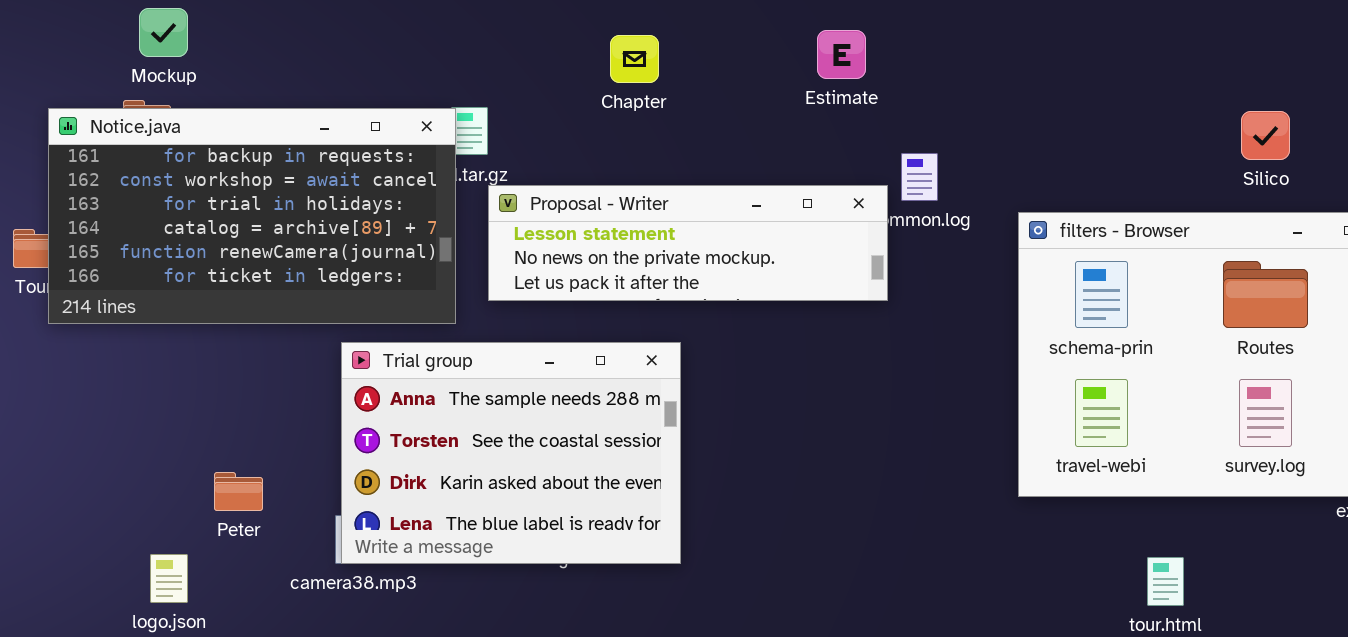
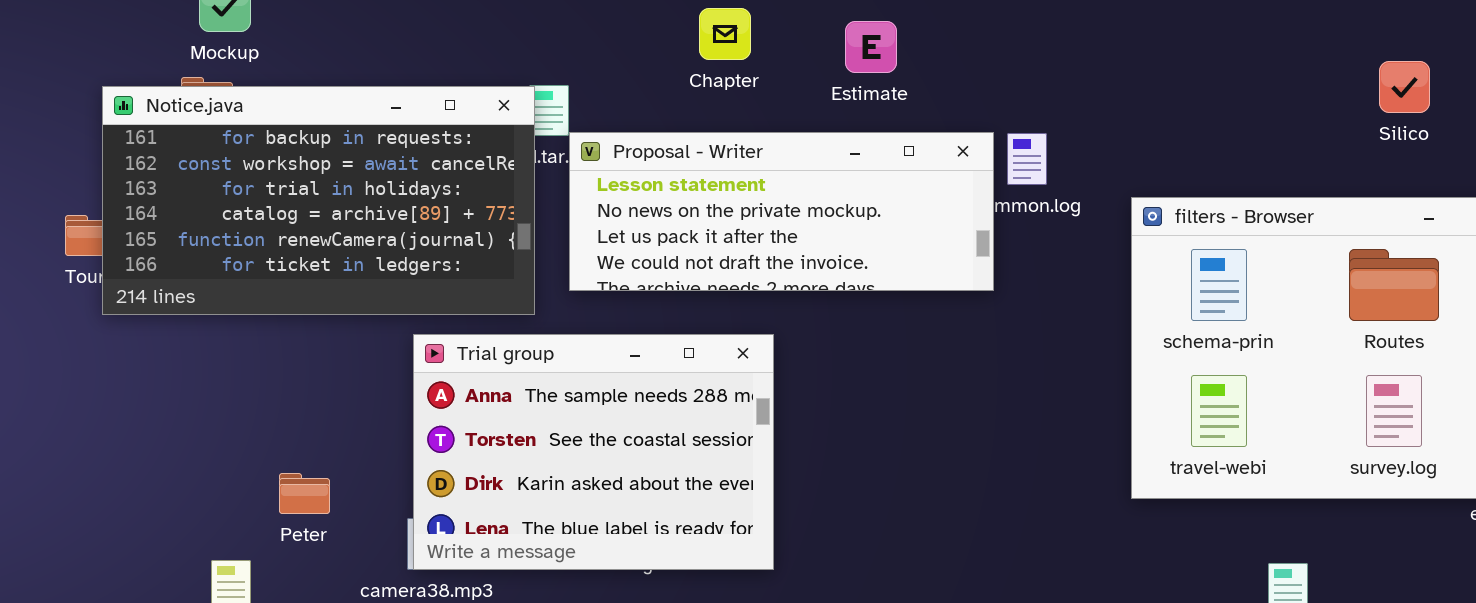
Estimate: [817,30,866,79] -> [845,21,897,73], moved
Silico: [1241,111,1290,160] -> [1379,61,1430,113], moved
Proposal - Writer: [488,185,888,301] -> [569,132,994,291], resized

